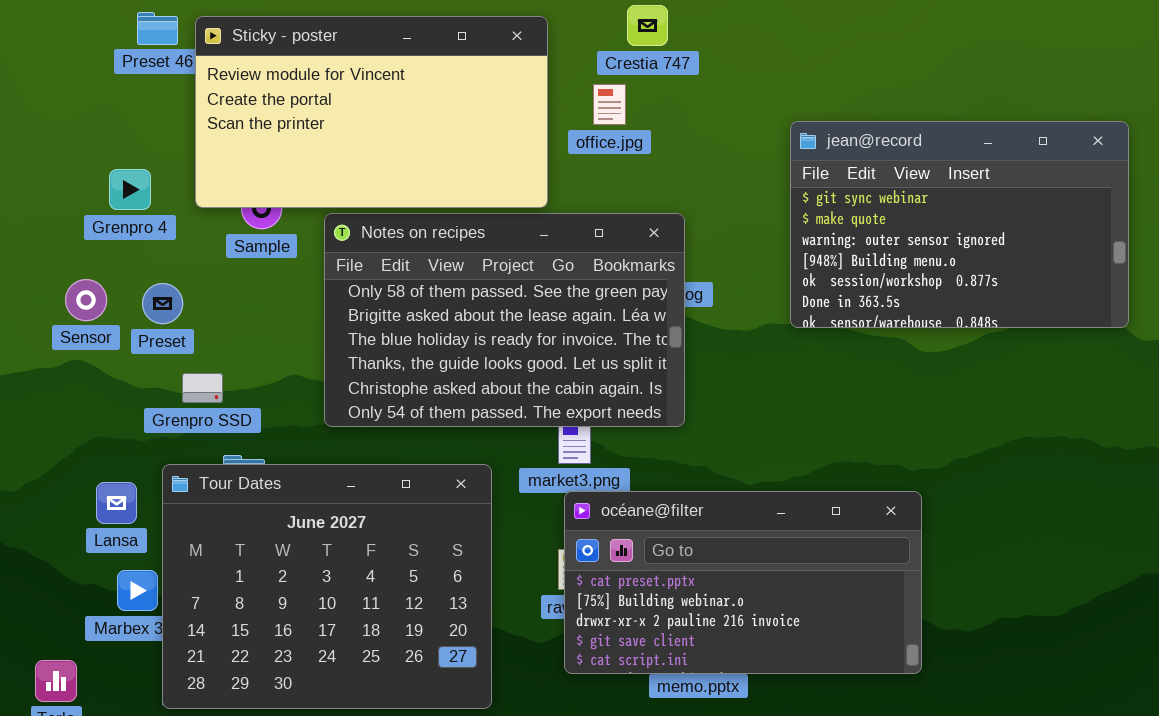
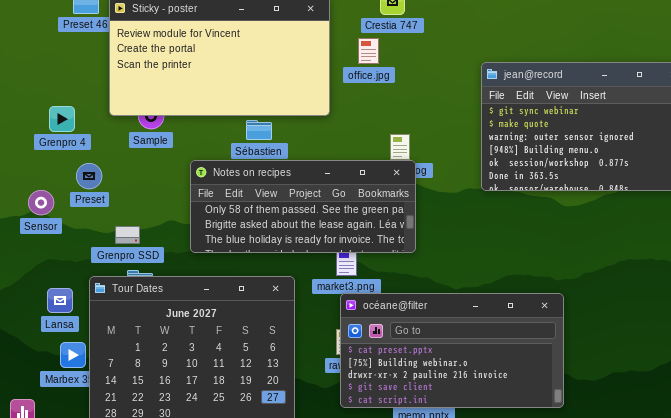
Grenpro 4: [109,169,151,210] -> [49,106,75,132], moved
Notes on recipes: [324,213,685,427] -> [190,160,416,253], resized
Sensor: [65,279,107,321] -> [28,190,54,215], moved
Grenpro SSD: [182,373,223,403] -> [115,226,140,244], moved

